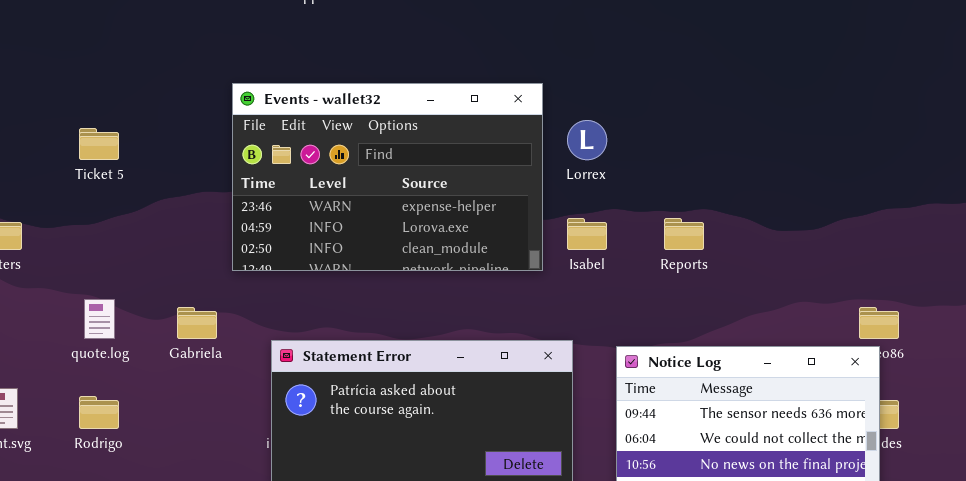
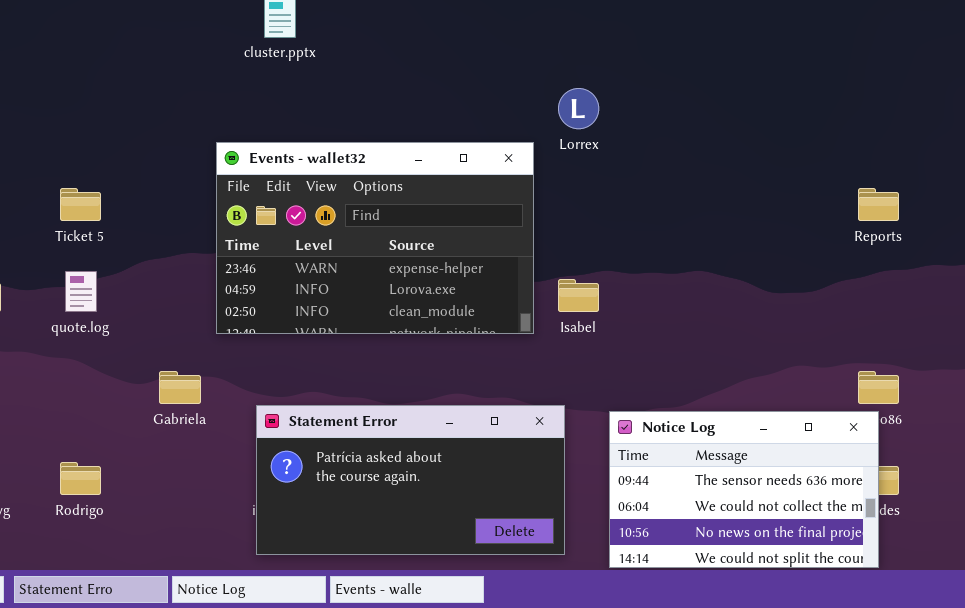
Lorrex: [567,120,607,160] -> [558,88,599,129], moved
Reports: [664,218,704,250] -> [858,188,899,221], moved
quote.log: [84,299,115,339] -> [65,271,97,312], moved

